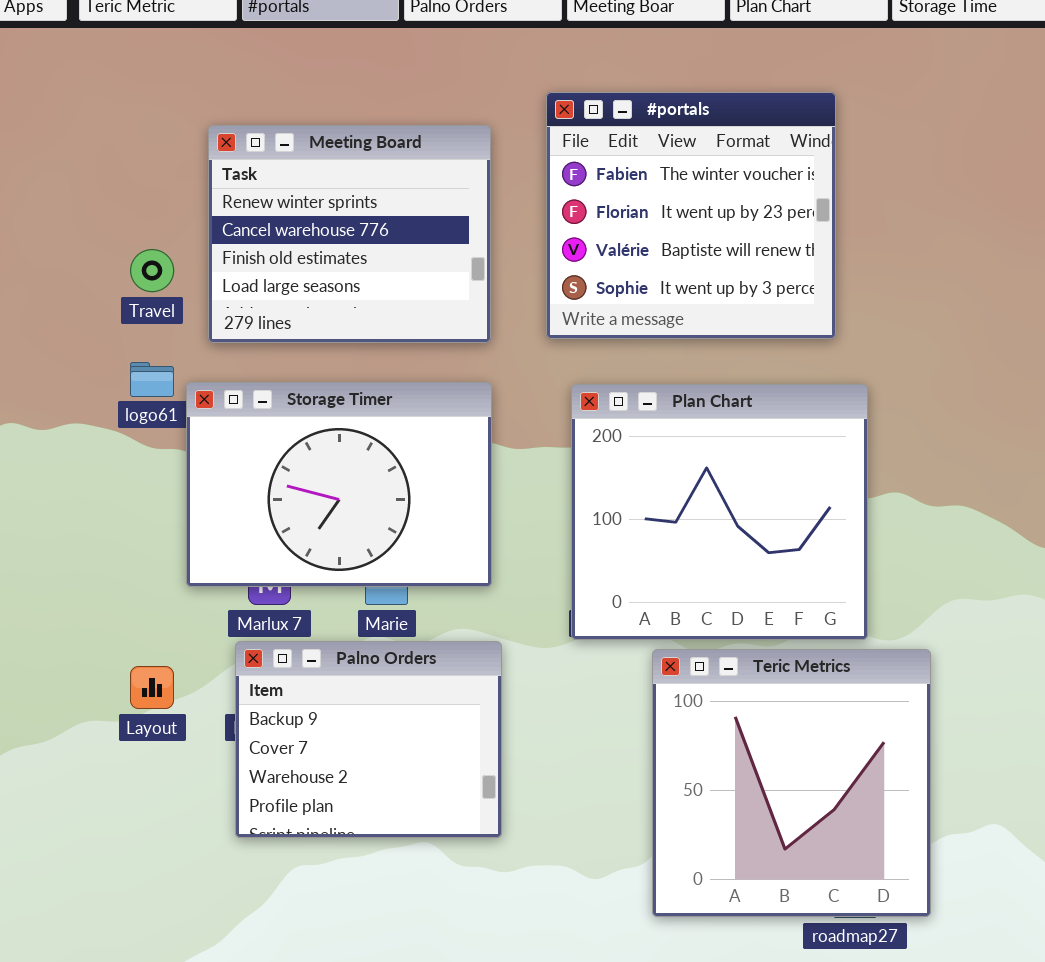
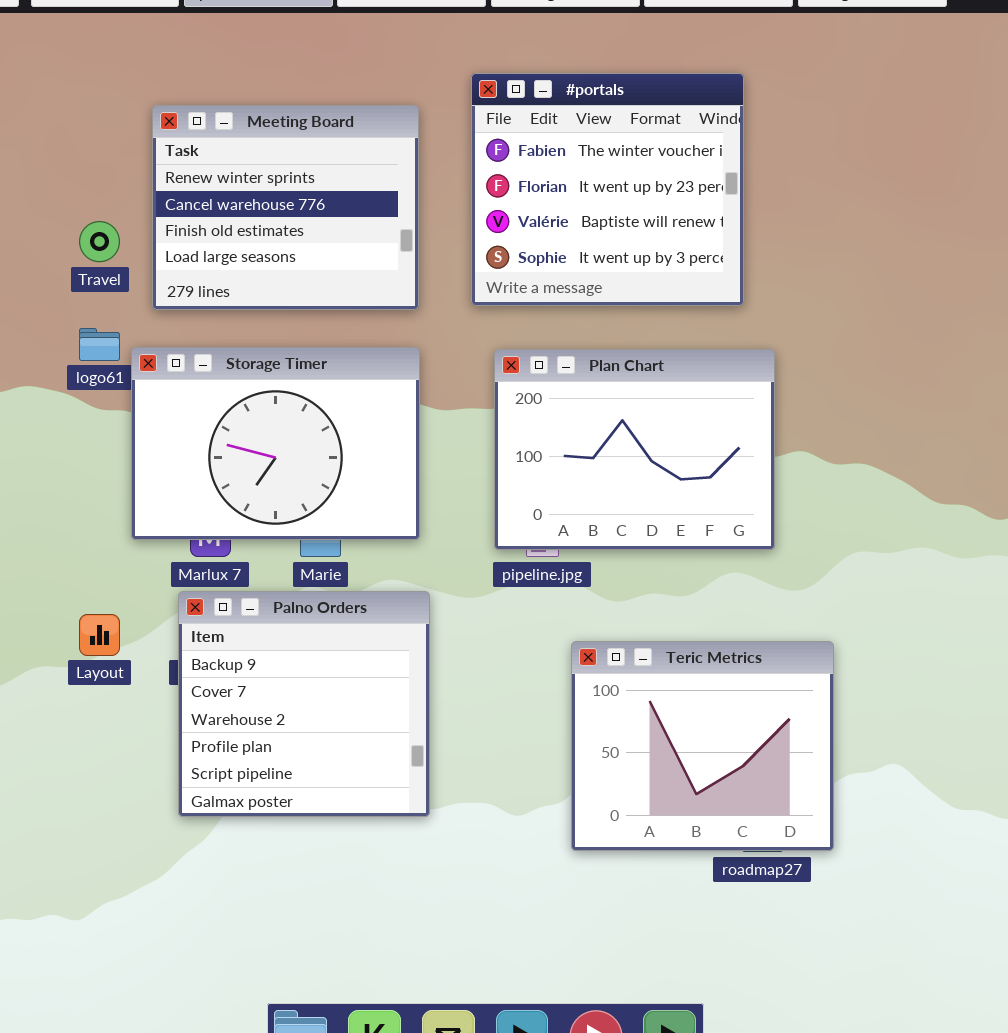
Plan Chart: [571,384,868,640] -> [494,349,775,550], resized
Palno Orders: [235,641,502,838] -> [178,591,430,817], resized
Teric Metrics: [652,649,931,917] -> [571,641,834,851], resized

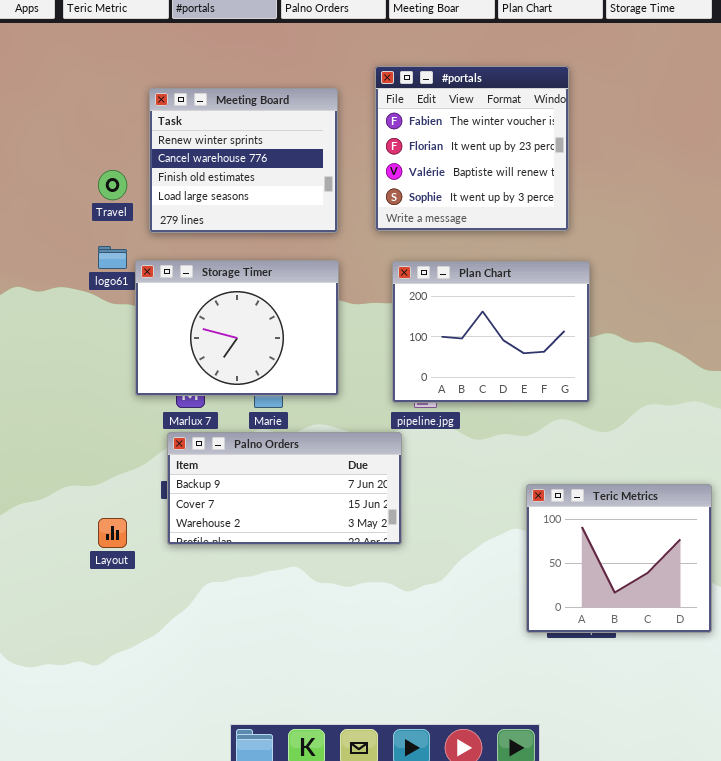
Palno Orders: [178,591,430,817] -> [167,432,402,545], resized
Layout: [79,614,120,656] -> [98,518,127,548], moved
Teric Metrics: [571,641,834,851] -> [526,484,712,633], moved

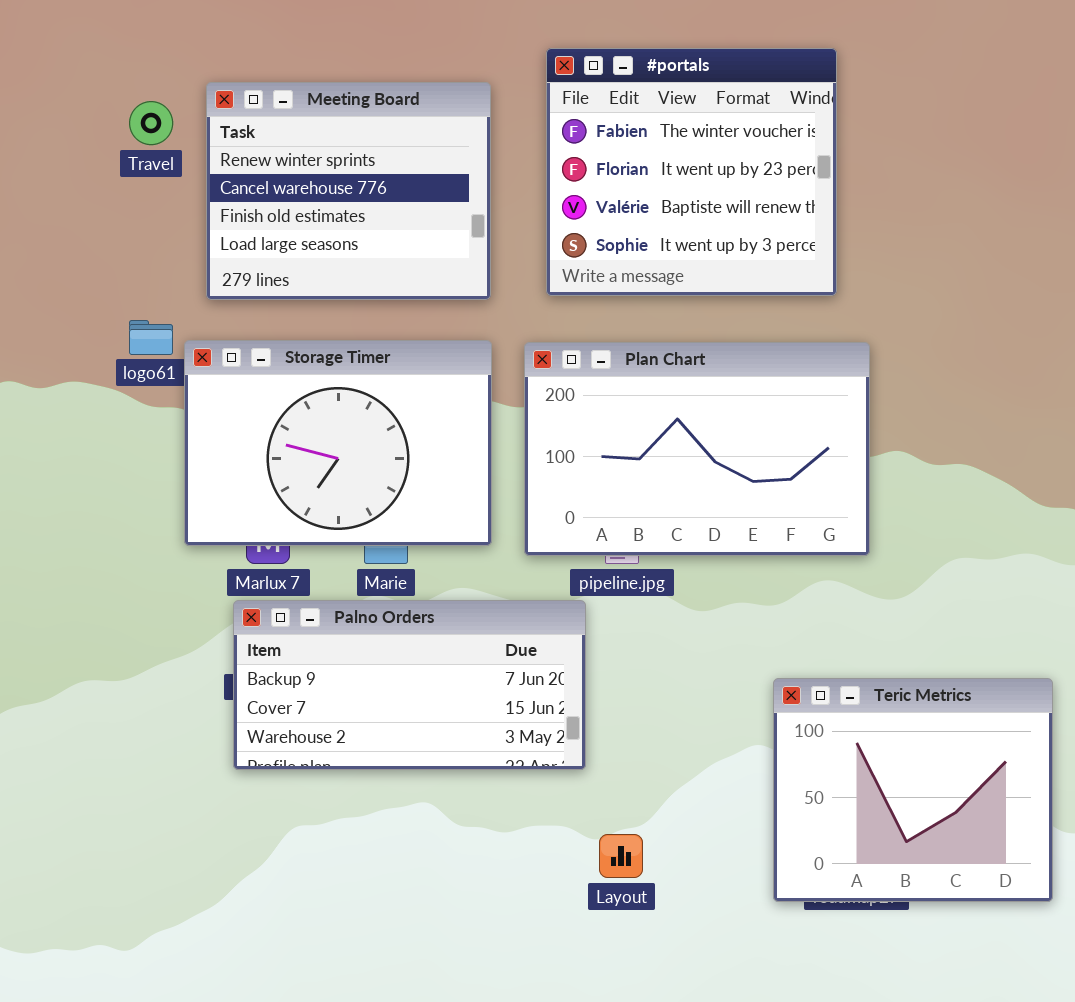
Travel: [98,170,127,200] -> [129,101,173,145], moved
Plan Chart: [392,261,590,403] -> [524,342,870,556], resized
Layout: [98,518,127,548] -> [599,834,643,878], moved

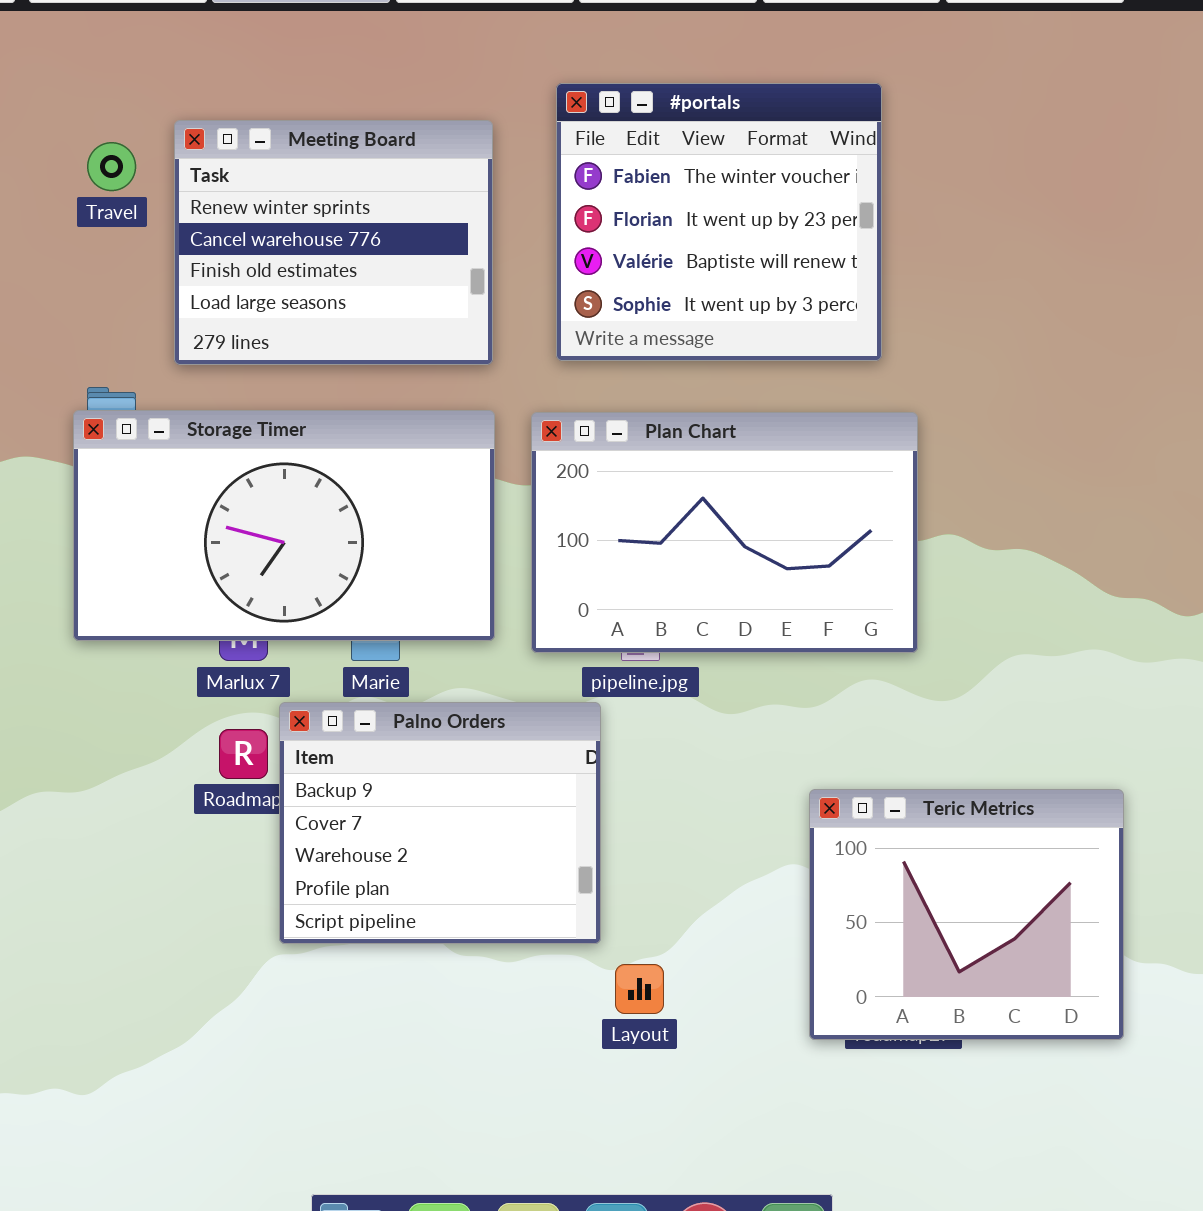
Storage Timer: [184,340,492,546] -> [73,410,495,641], resized
Palno Orders: [233,600,586,770] -> [279,702,601,944], resized

